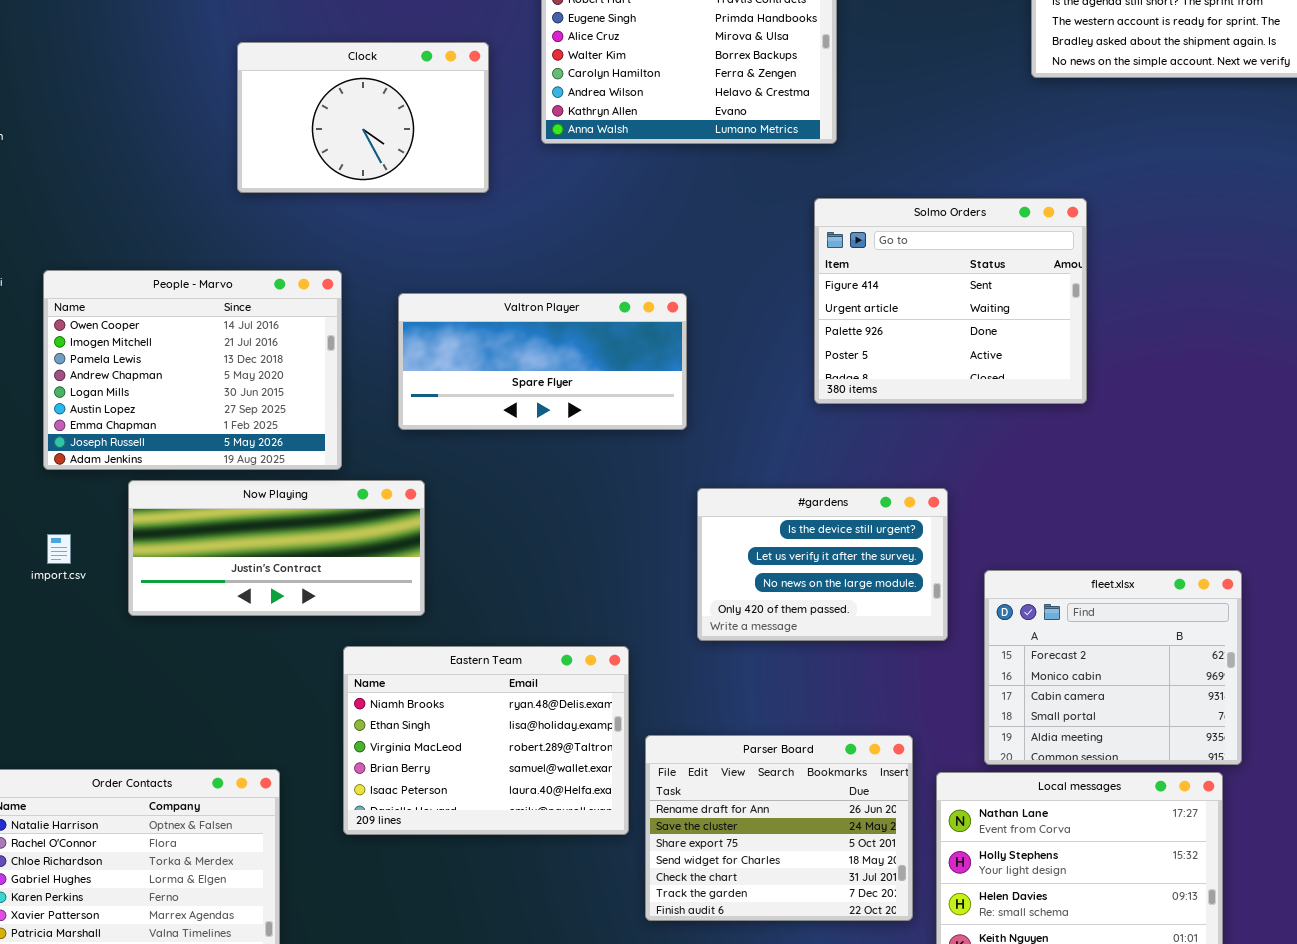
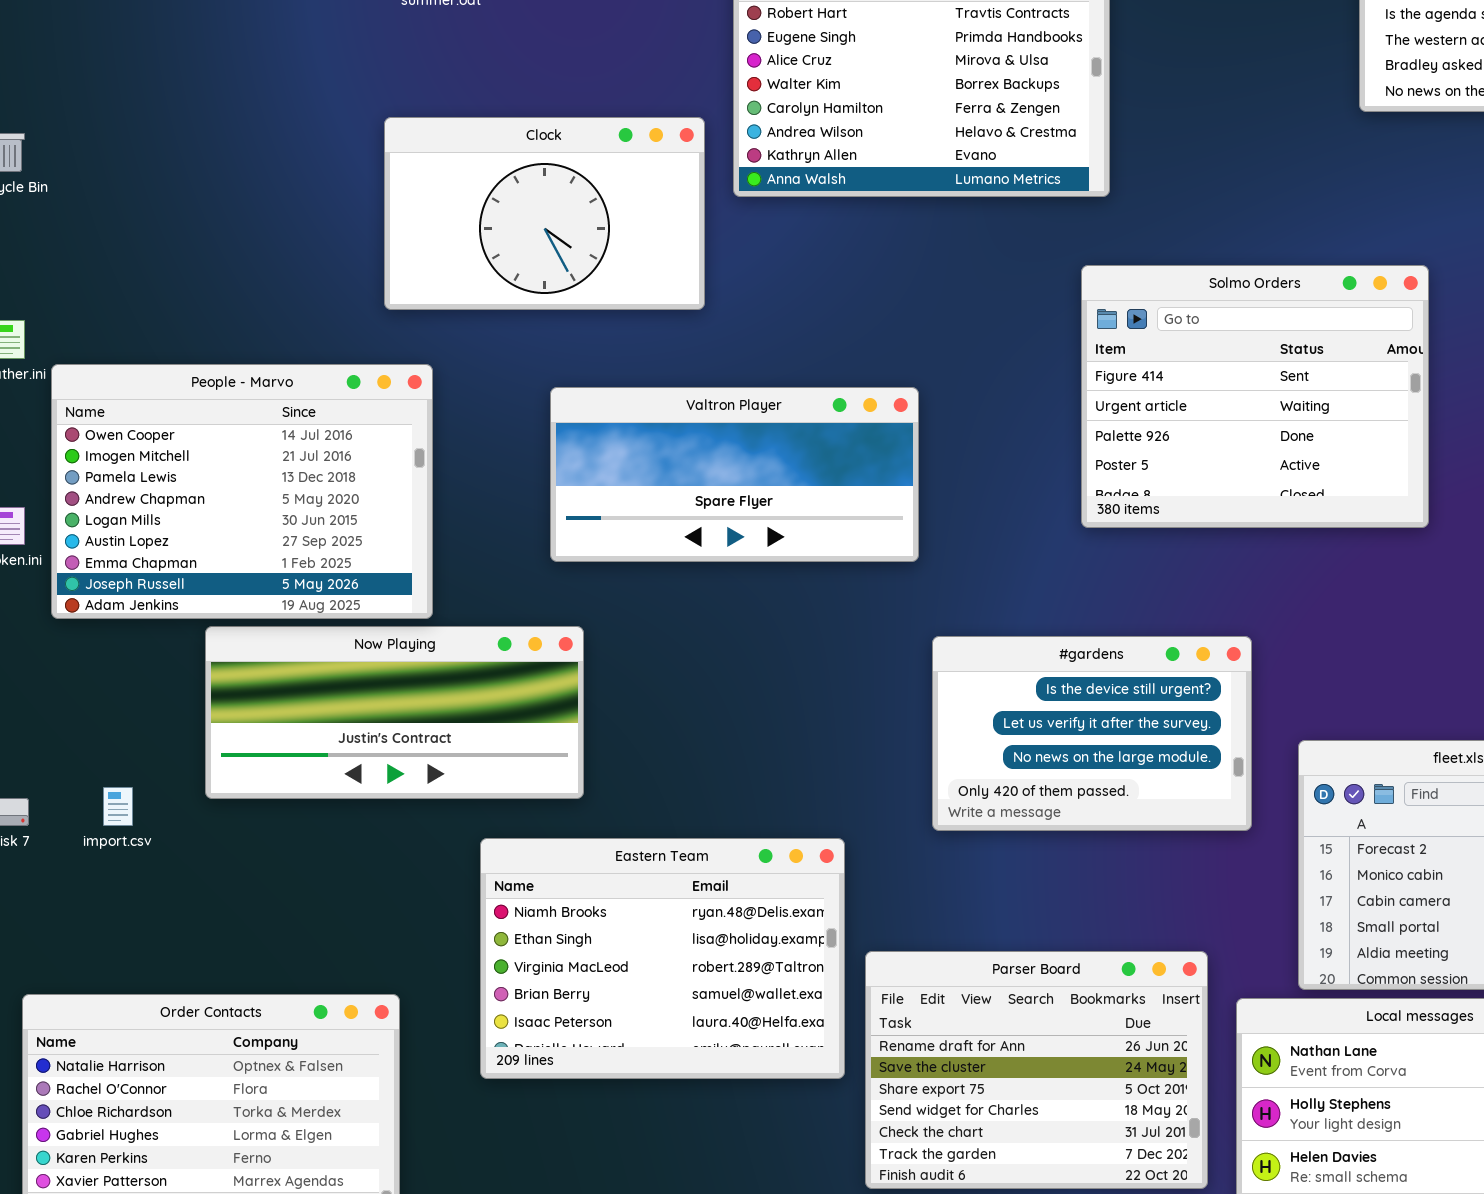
Clock: [237,42,489,193] -> [384,117,705,310], moved
People - Marvo: [43,270,342,470] -> [51,364,433,619], moved
import.csv: [47,534,71,564] -> [103,787,133,826], moved

